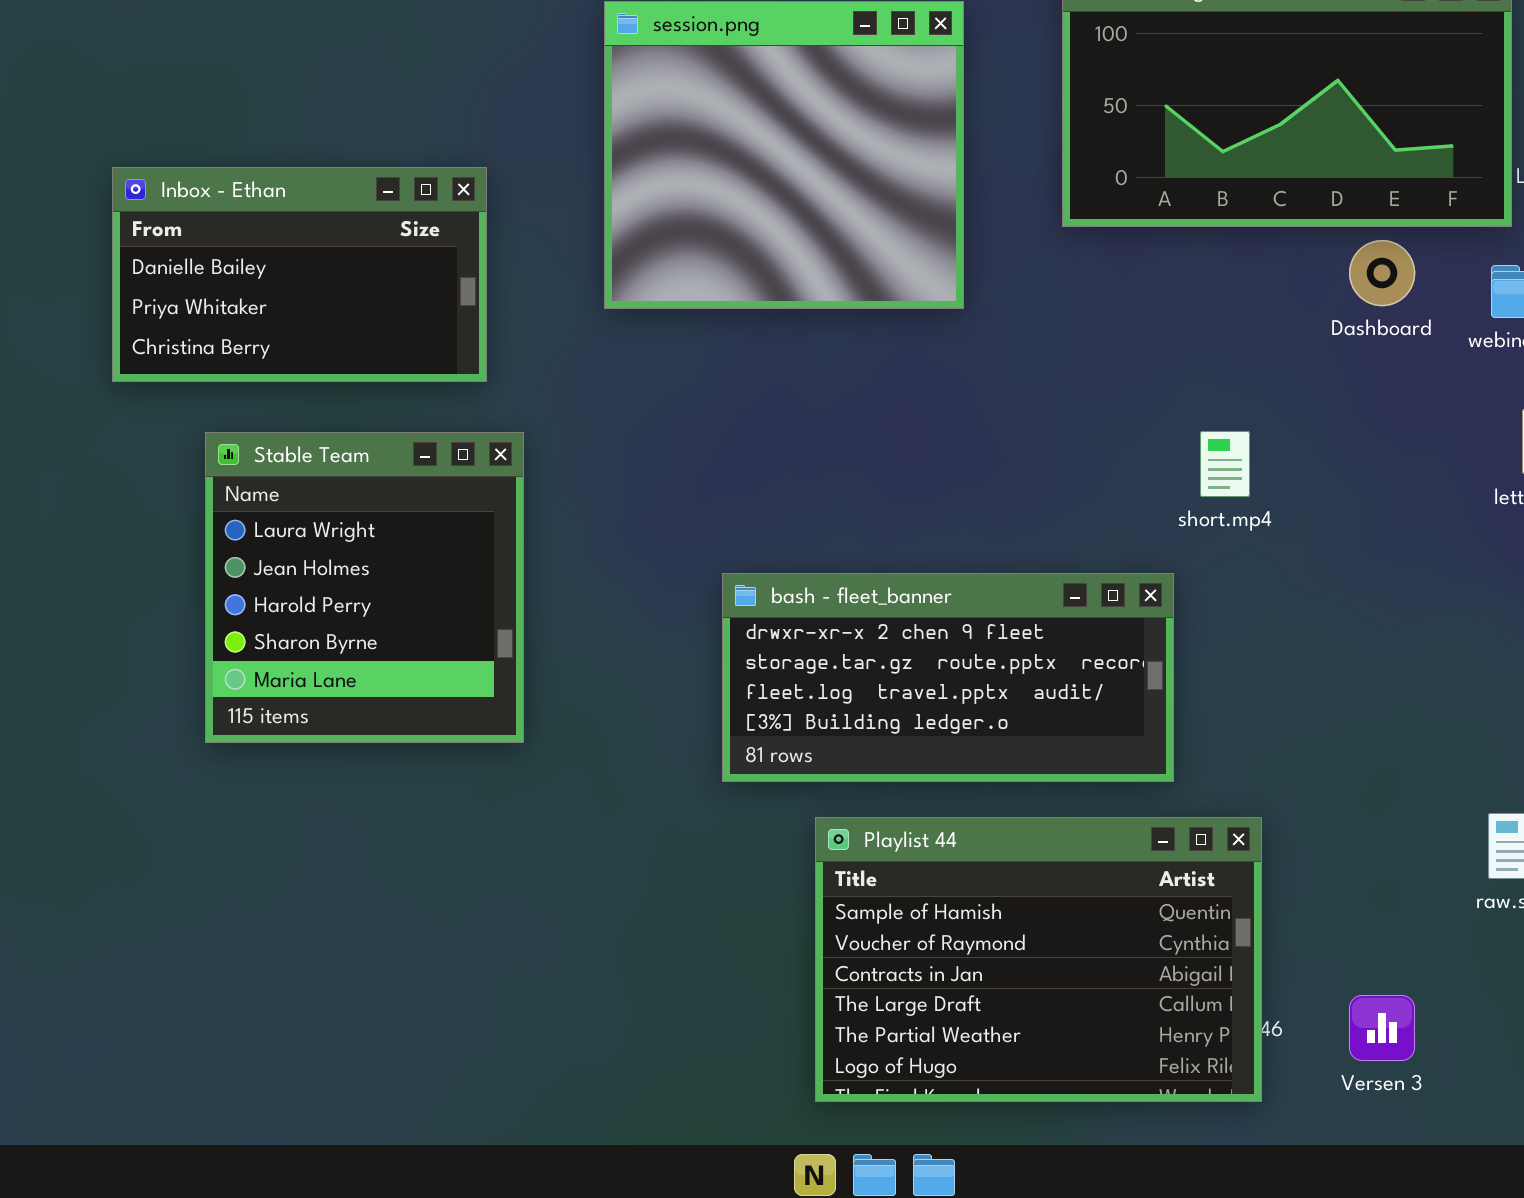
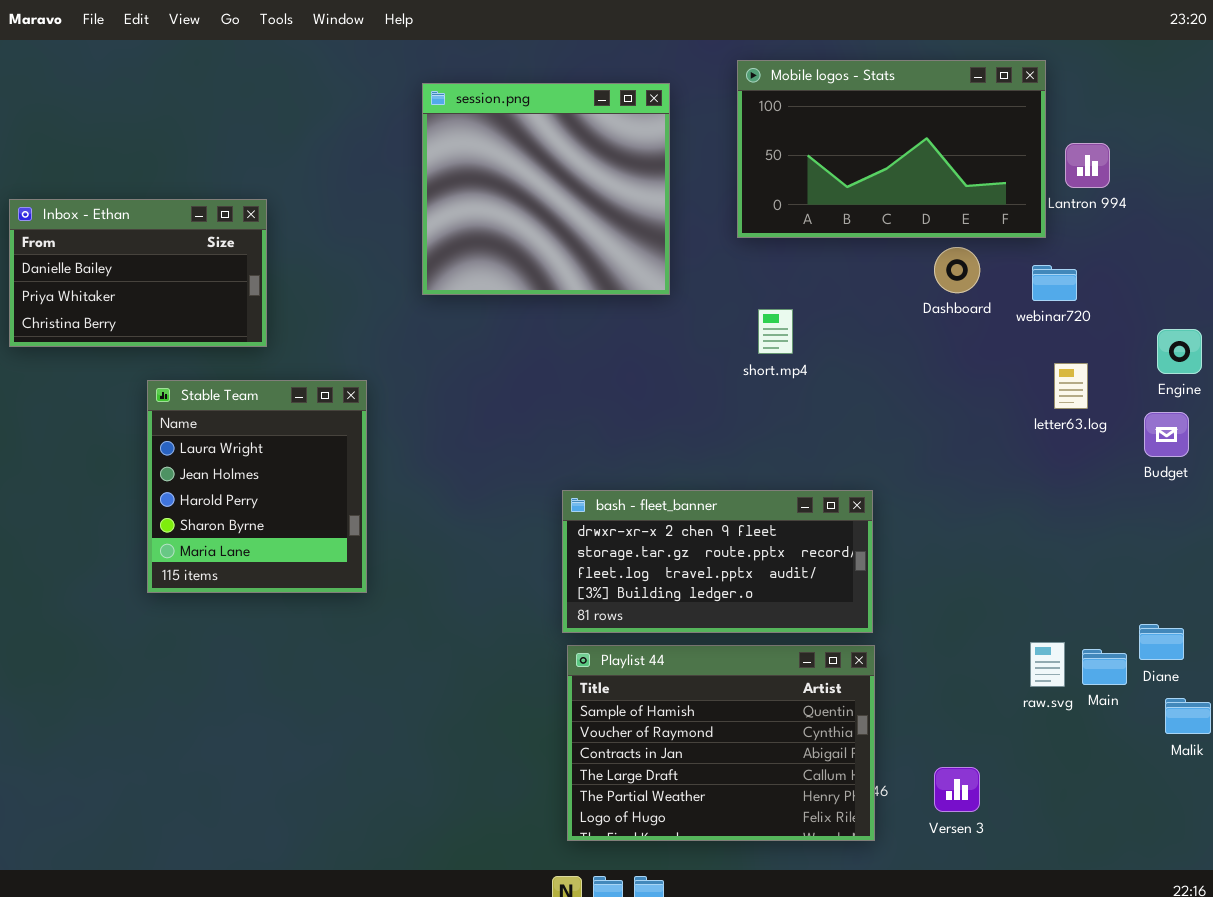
Inbox - Ethan: [112,167,487,382] -> [9,199,267,347], moved
short.mp4: [1200,431,1250,497] -> [758,309,793,354], moved
bash - fleet_banner: [722,573,1174,782] -> [562,490,873,633], moved

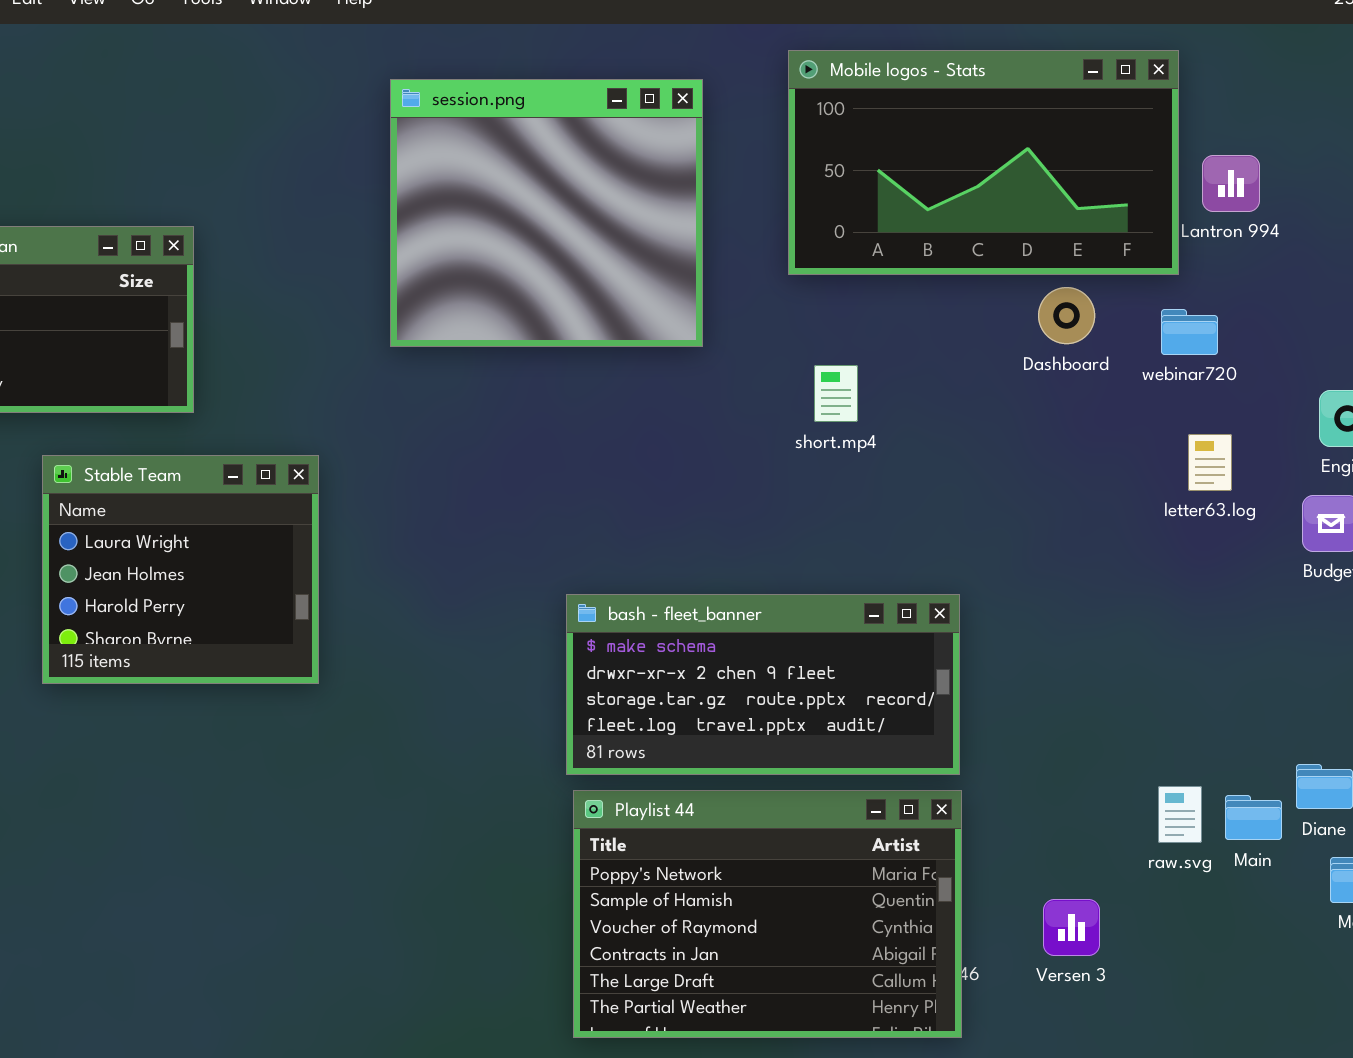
Stable Team: [147,380,367,593] -> [42,455,319,684], resized
bash - fleet_banner: [562,490,873,633] -> [566,594,960,775], scrolled up 1 row
Playlist 44: [567,645,875,841] -> [573,790,962,1038], scrolled up 1 row
Versen 3: [934,767,980,812] -> [1043,899,1100,956], moved

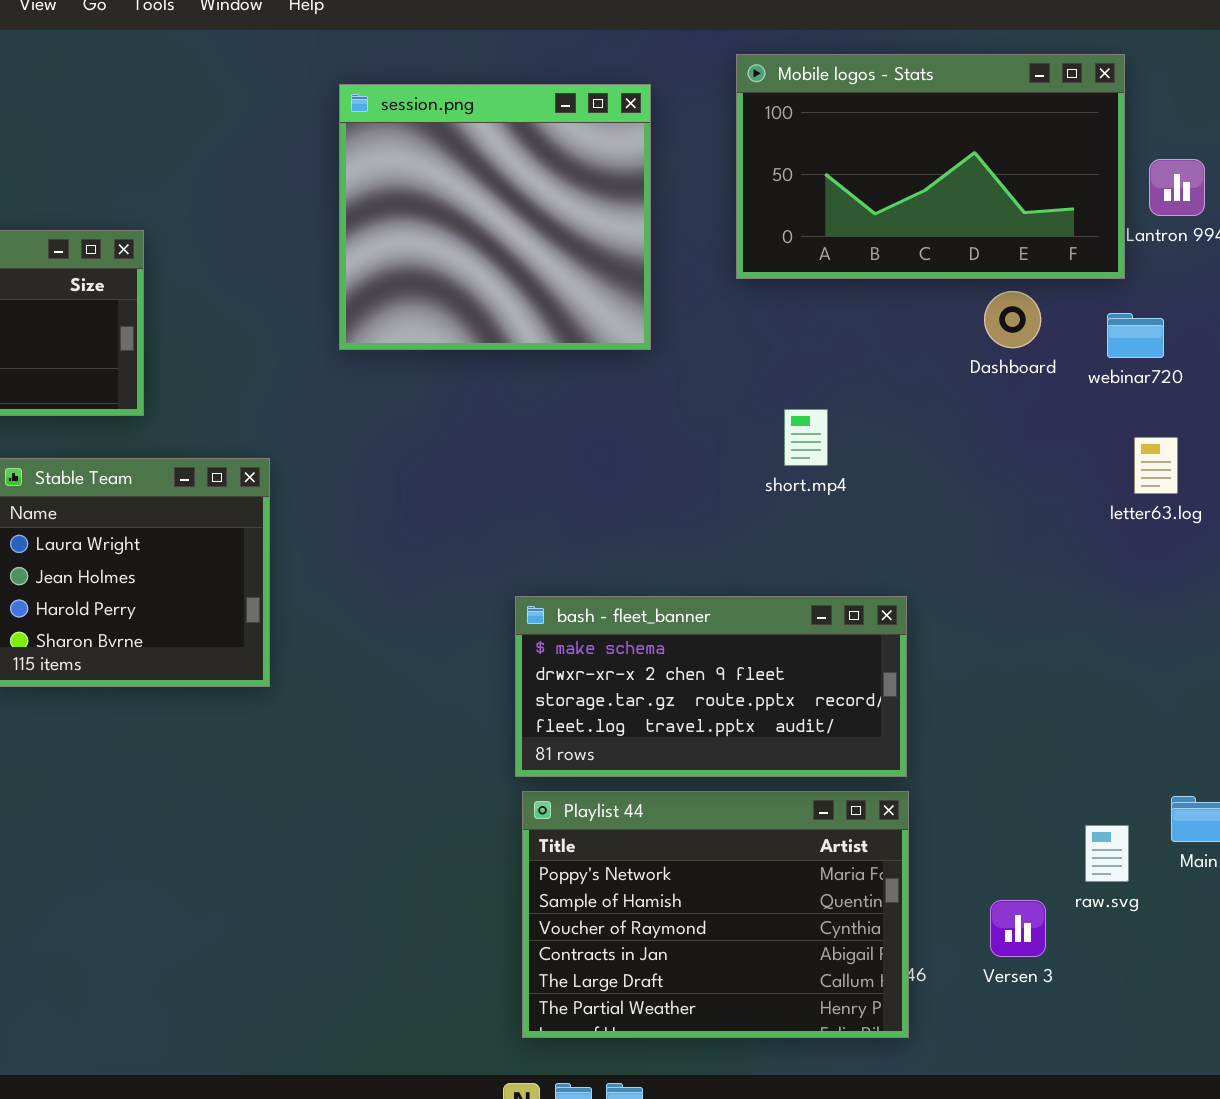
short.mp4: [814,365,858,422] -> [784,409,828,466], moved
raw.svg: [1158,786,1202,843] -> [1085,825,1129,882], moved

